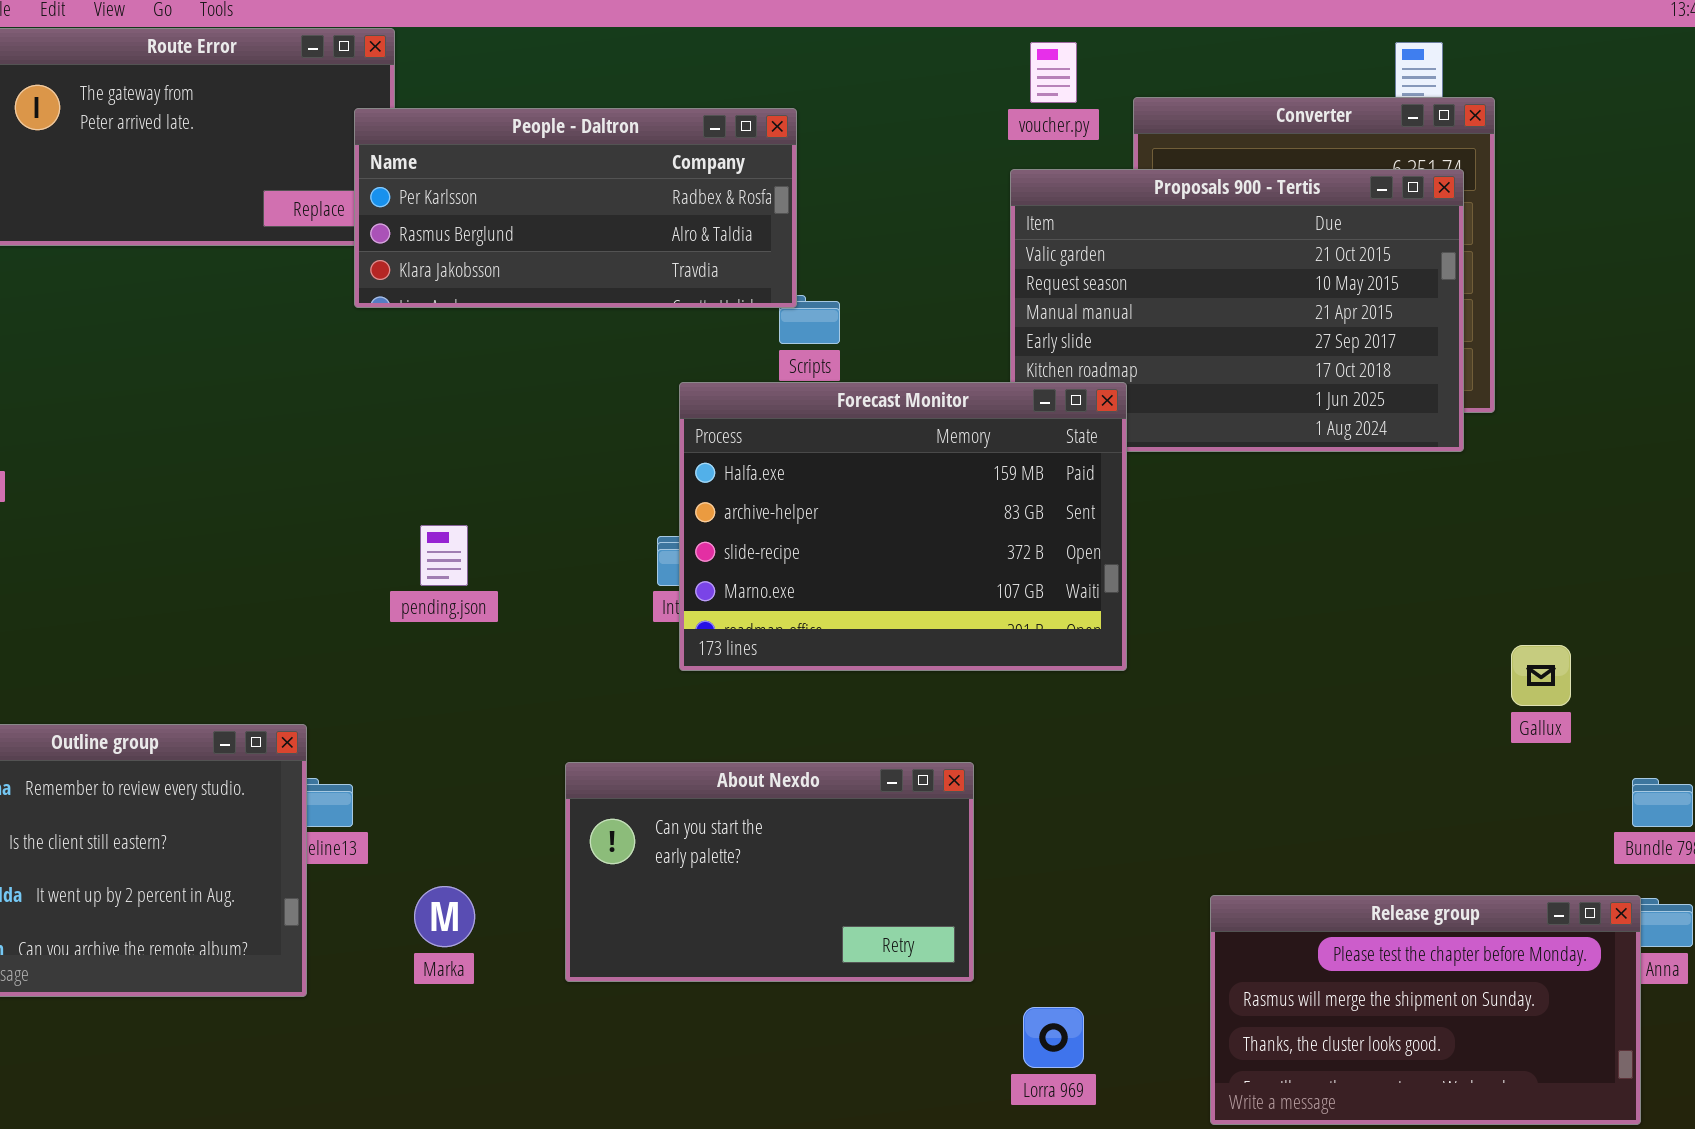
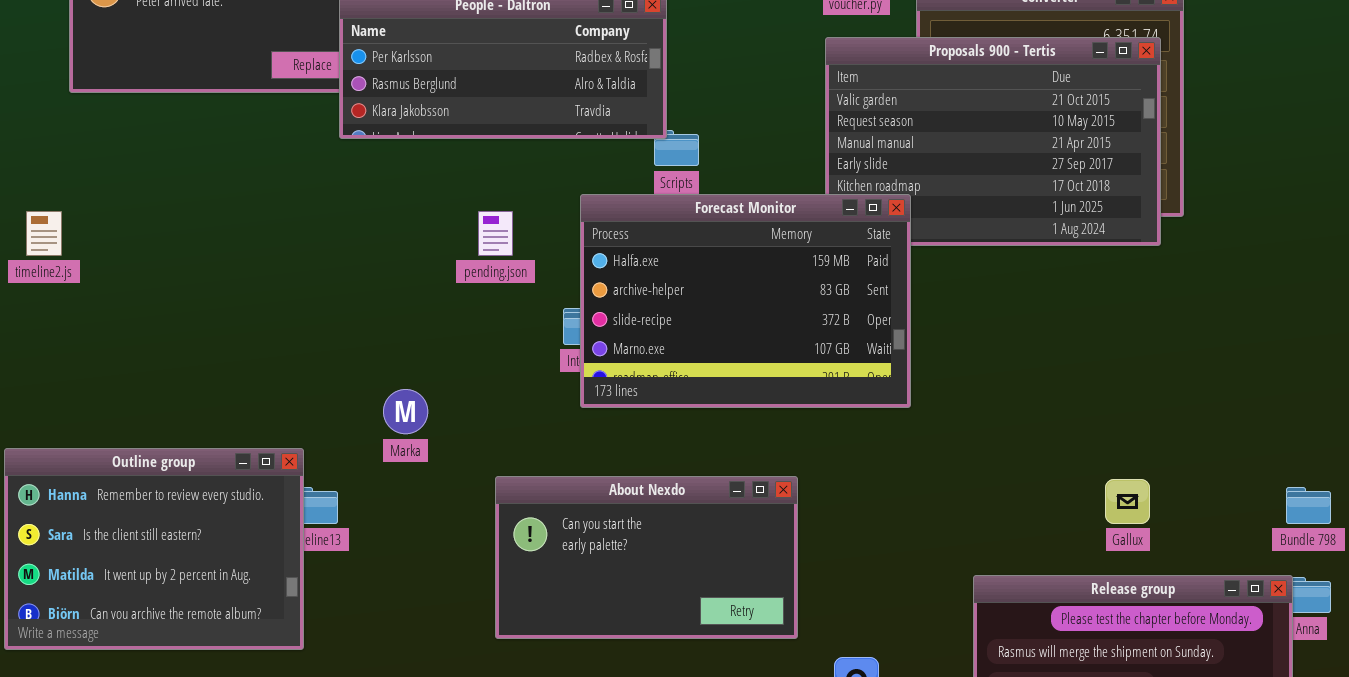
pending.json: [420,525,468,586] -> [478,211,513,256], moved
Gallux: [1511,645,1571,706] -> [1105,479,1150,524], moved
Marka: [414,886,475,947] -> [383,389,428,434], moved

